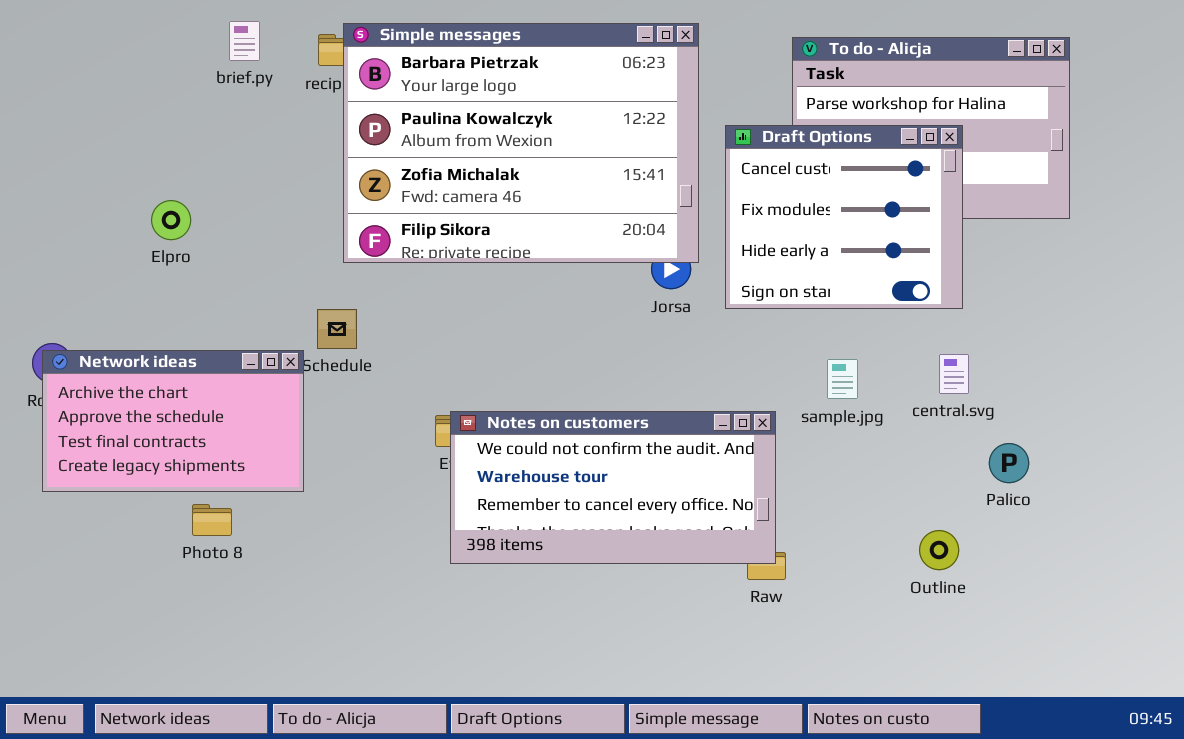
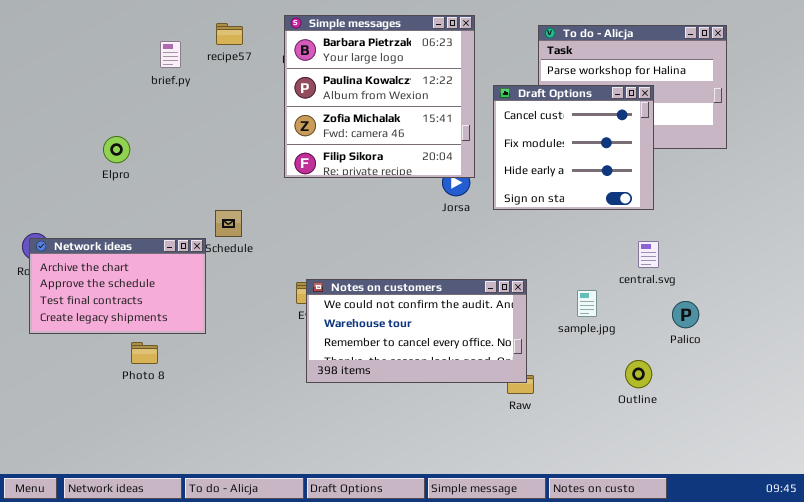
brief.py: [229,21,260,61] -> [160,41,181,68], moved
Simple messages: [343,23,699,263] -> [284,15,475,178], resized
sample.jpg: [827,359,858,399] -> [577,290,597,317], moved

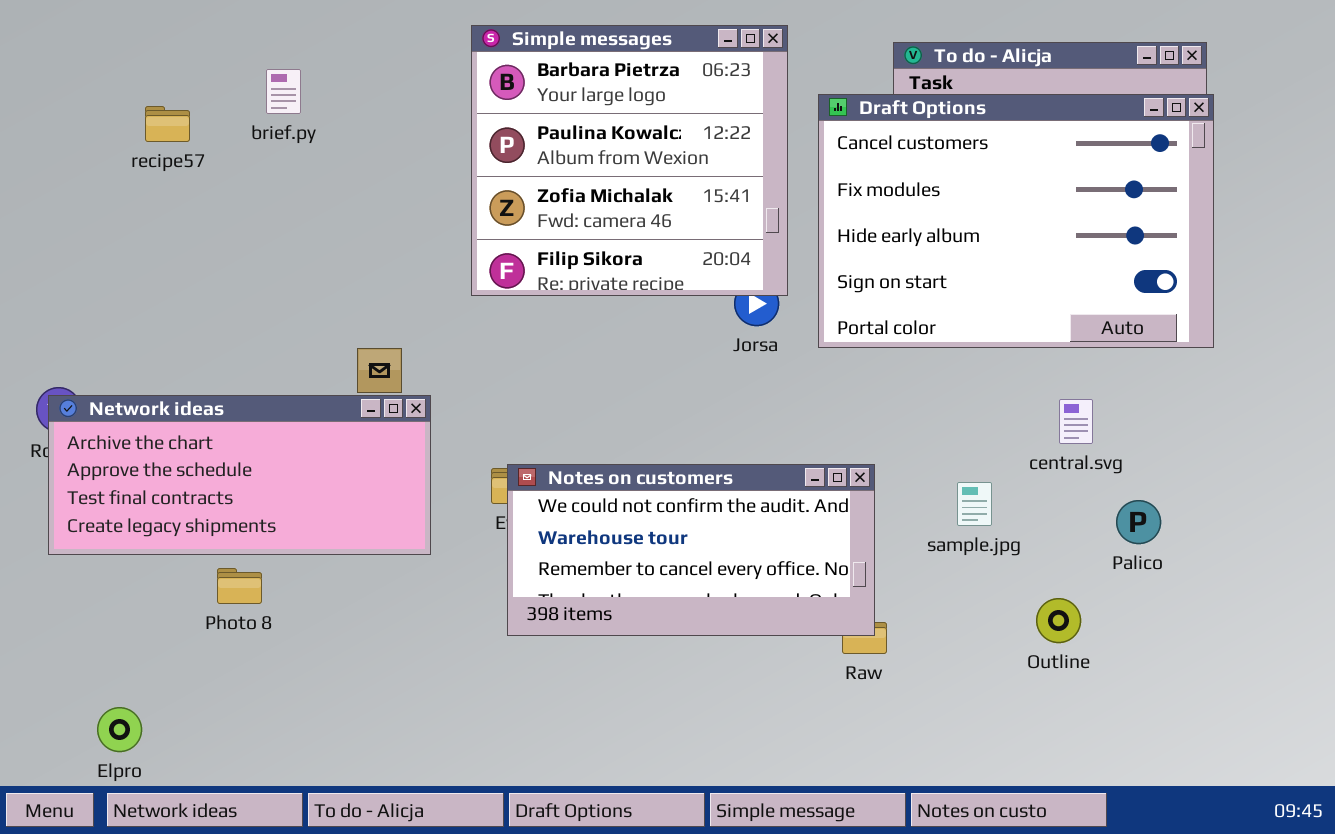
recipe57: [216,23,243,45] -> [145,106,190,142], moved
Draft Options: [493,85,654,210] -> [818,94,1214,348], resized
Elpro: [103,136,130,163] -> [97,707,142,752], moved
Network ideas: [29,238,206,334] -> [48,395,431,555], resized

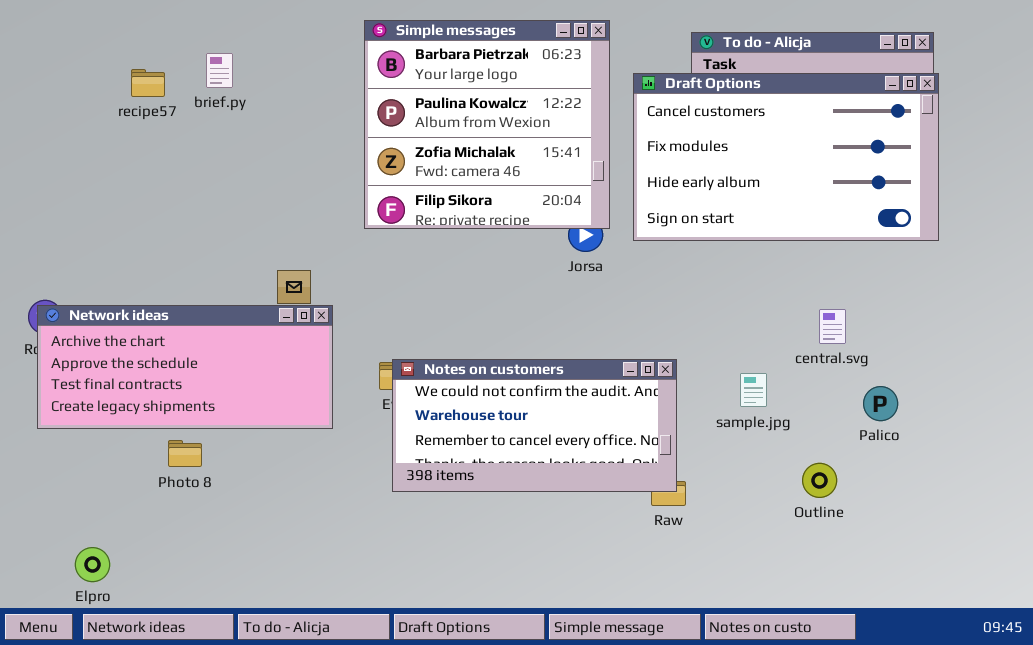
Draft Options: [818,94,1214,348] -> [633,73,939,241], resized
recipe57: [145,106,190,142] -> [131,69,165,97], moved

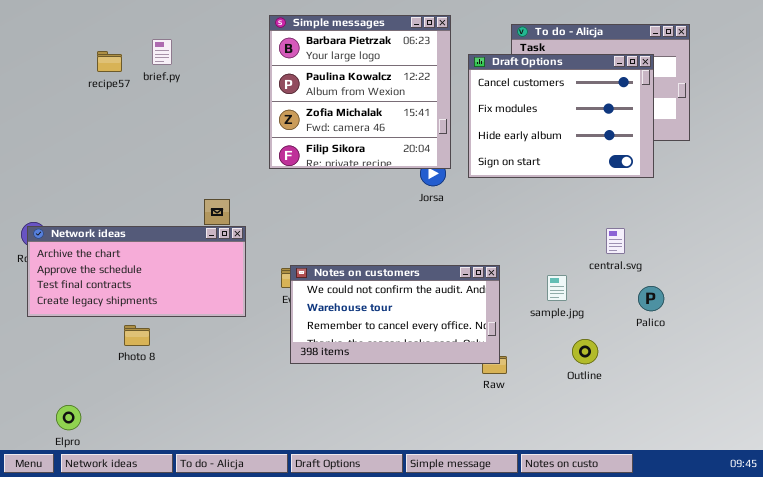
Draft Options: [633,73,939,241] -> [468,54,654,178], resized
Outline: [802,463,837,498] -> [572,339,598,364], moved

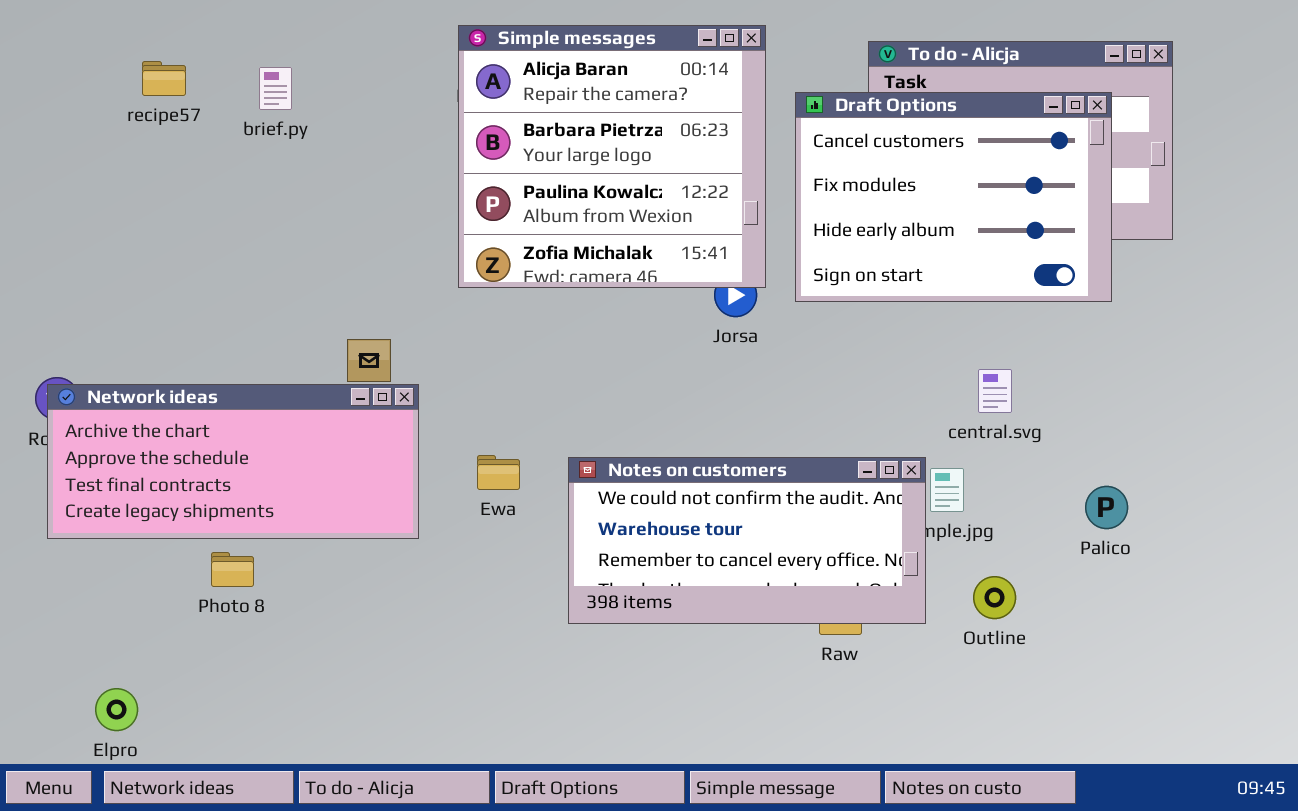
Simple messages: [269,15,451,169] -> [458,25,766,288], scrolled up 1 row
recipe57: [97,51,122,72] -> [142,61,186,96], moved
central.svg: [606,228,625,254] -> [978,369,1012,413], moved
Notes on customers: [290,265,500,364] -> [568,457,926,624], moved

